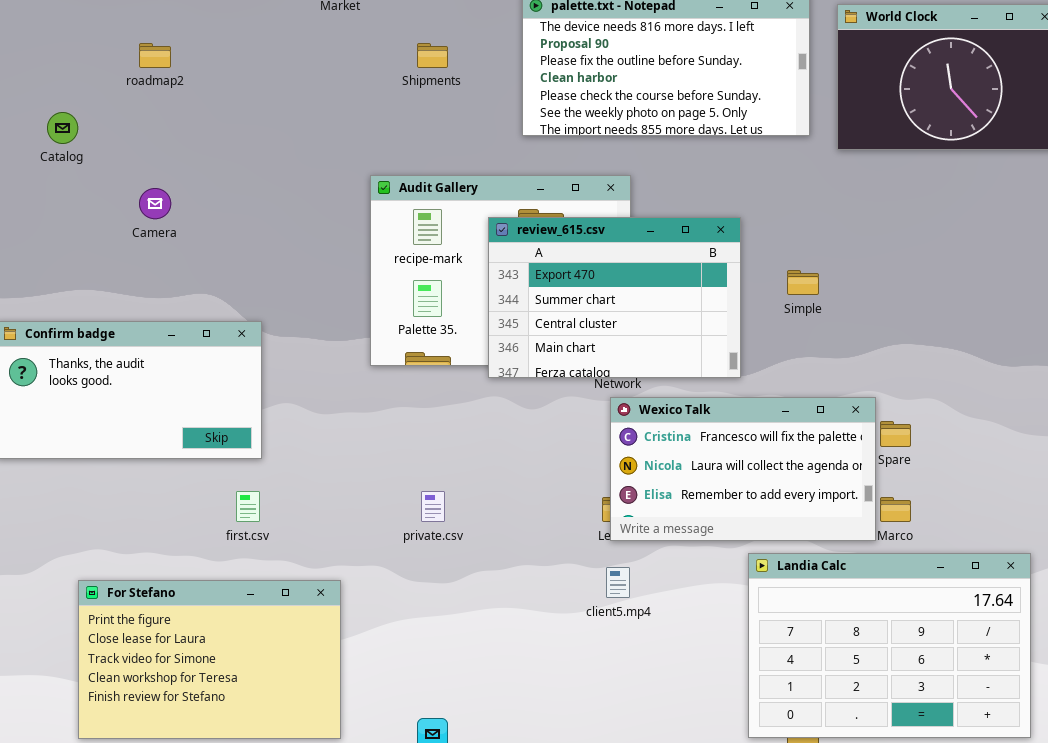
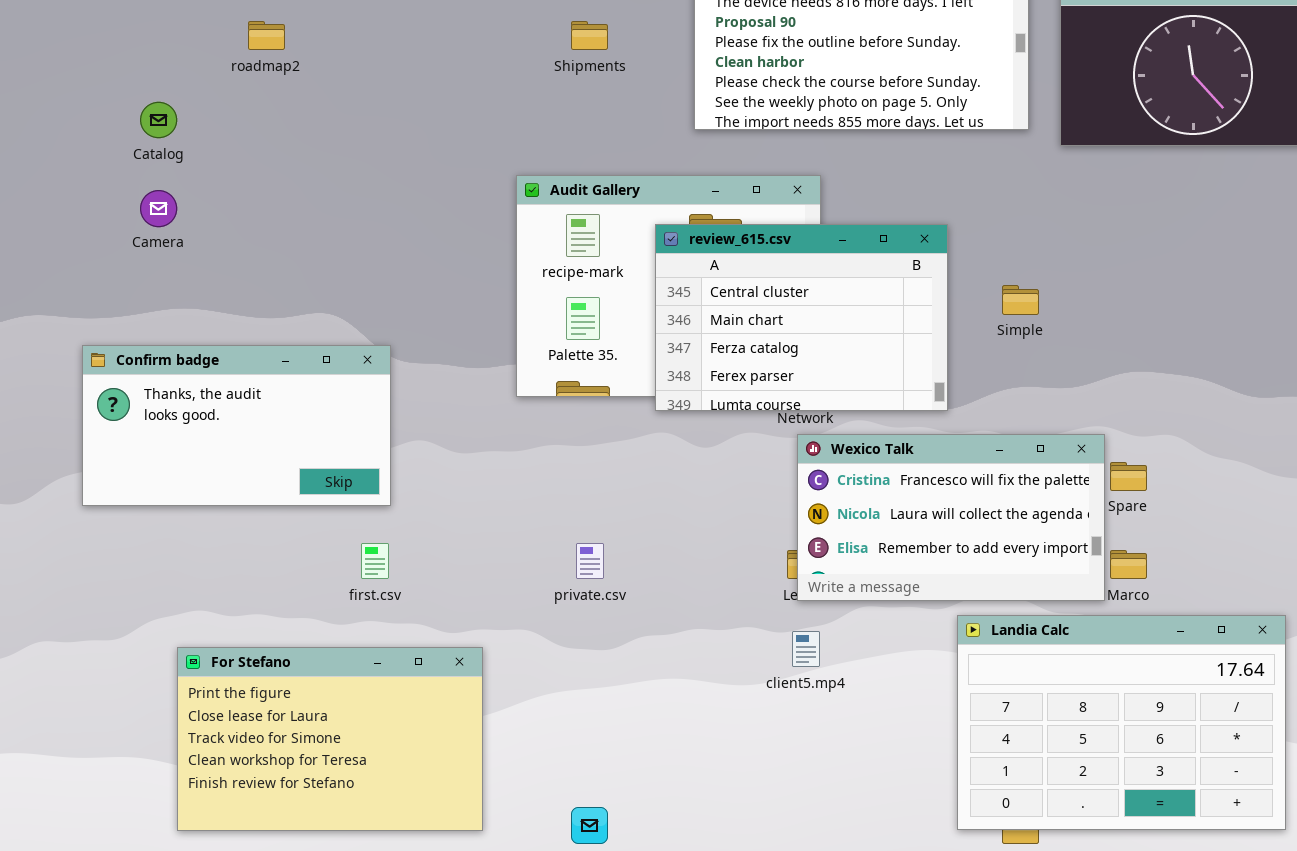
Camera: [139,188,171,219] -> [140,190,177,227], moved
review_615.csv: [488,217,741,378] -> [655,224,948,411], scrolled down 2 rows

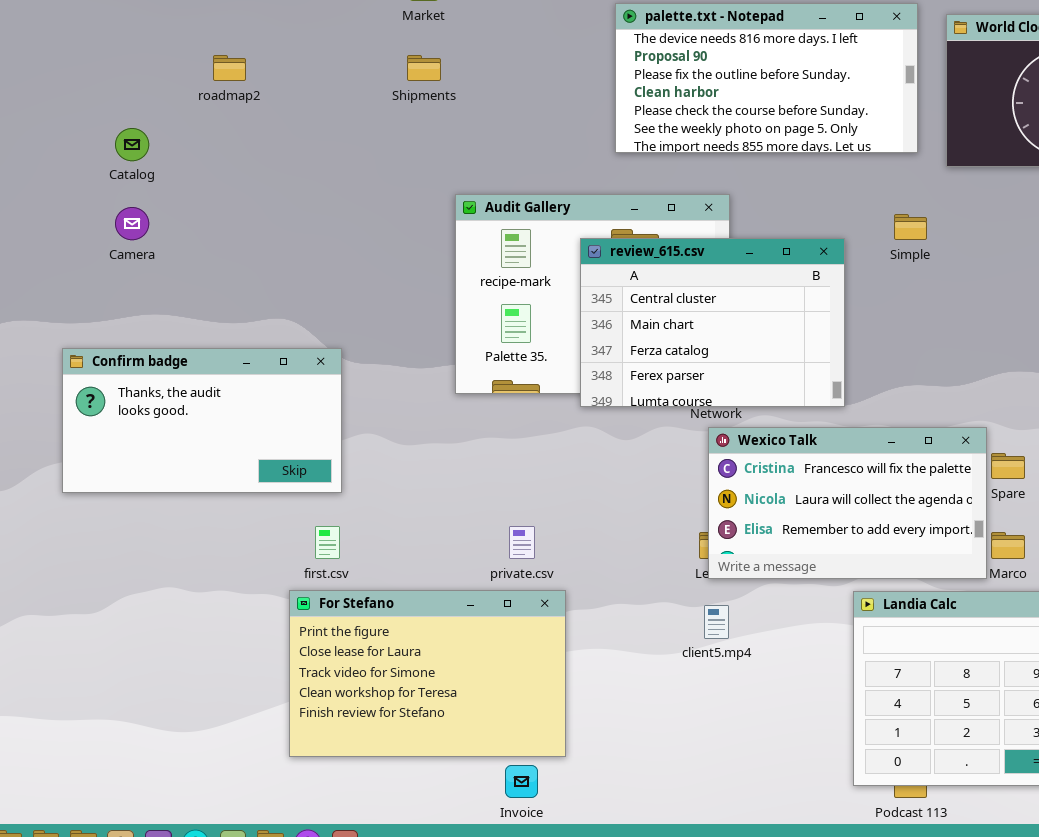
Shipments: [571,21,608,50] -> [407,55,441,81], moved
Simple: [1002,285,1039,315] -> [894,214,927,240], moved
For Stefano: [177,647,483,831] -> [289,590,566,757], moved

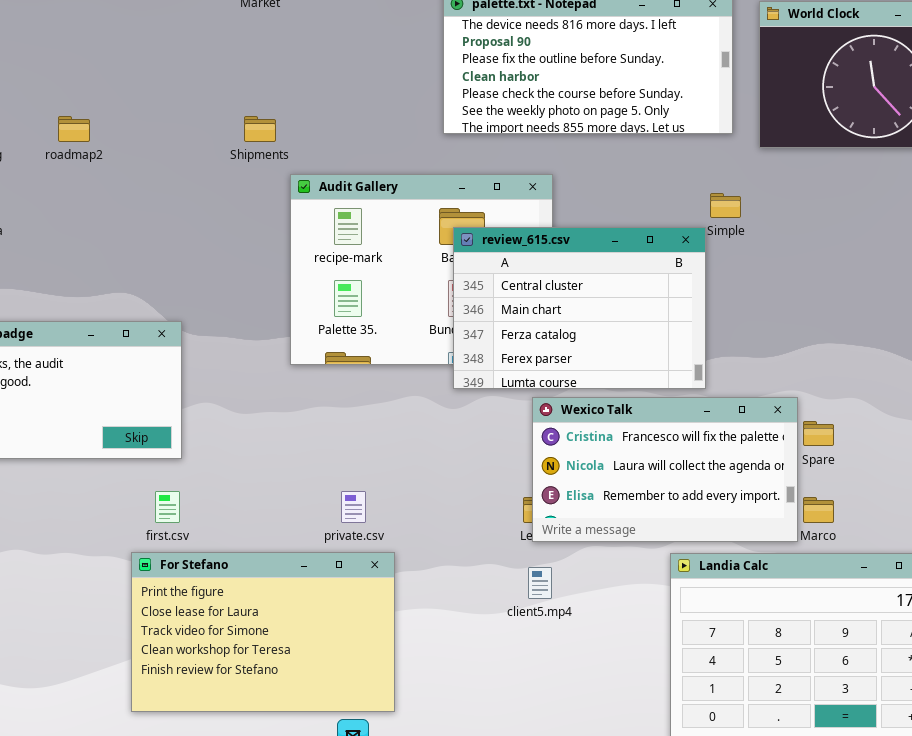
roadmap2: [213,55,246,81] -> [58,116,90,142], moved
Shipments: [407,55,441,81] -> [244,116,276,142], moved
review_615.csv: [580,238,845,407] -> [453,227,706,389], moved

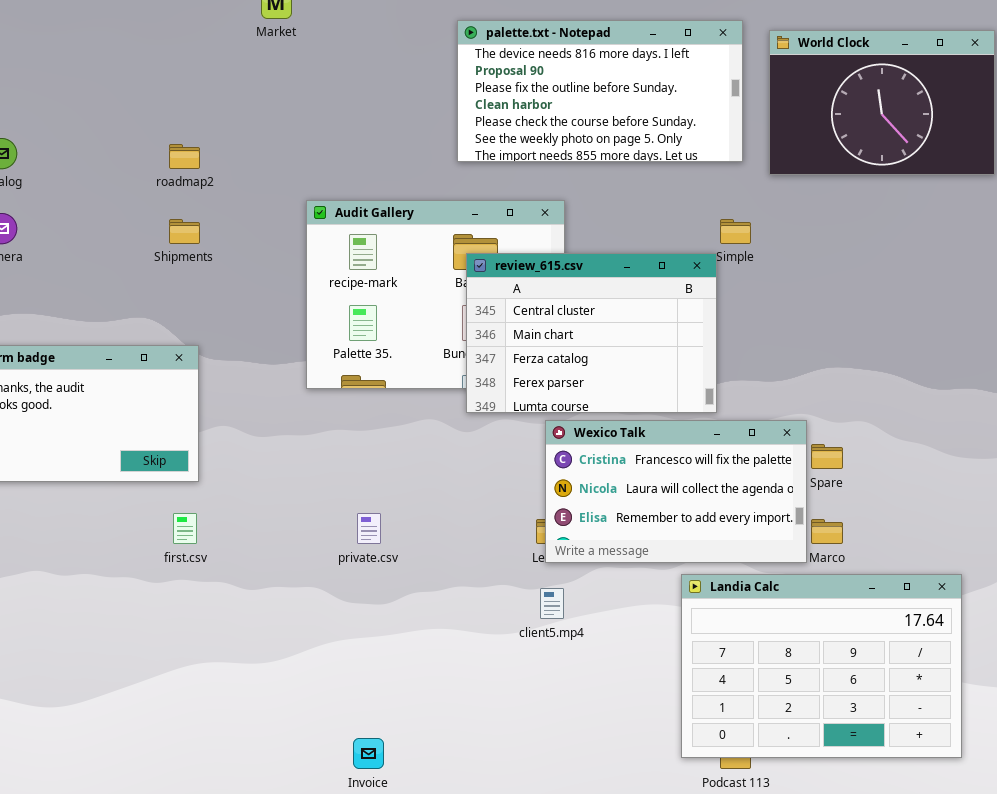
roadmap2: [58,116,90,142] -> [169,144,200,169], moved
Shipments: [244,116,276,142] -> [169,219,200,244], moved
For Stefano: [131,552,395,712] -> none, closed

